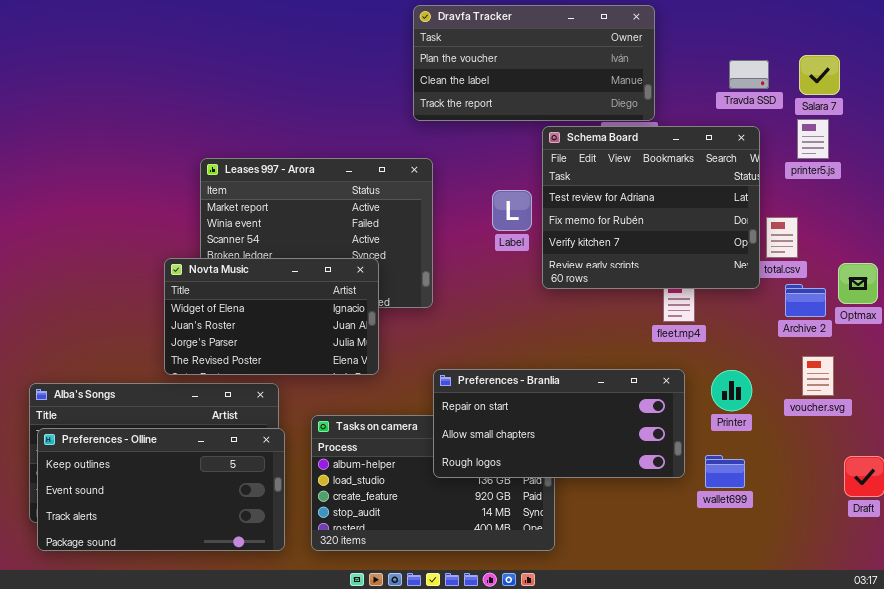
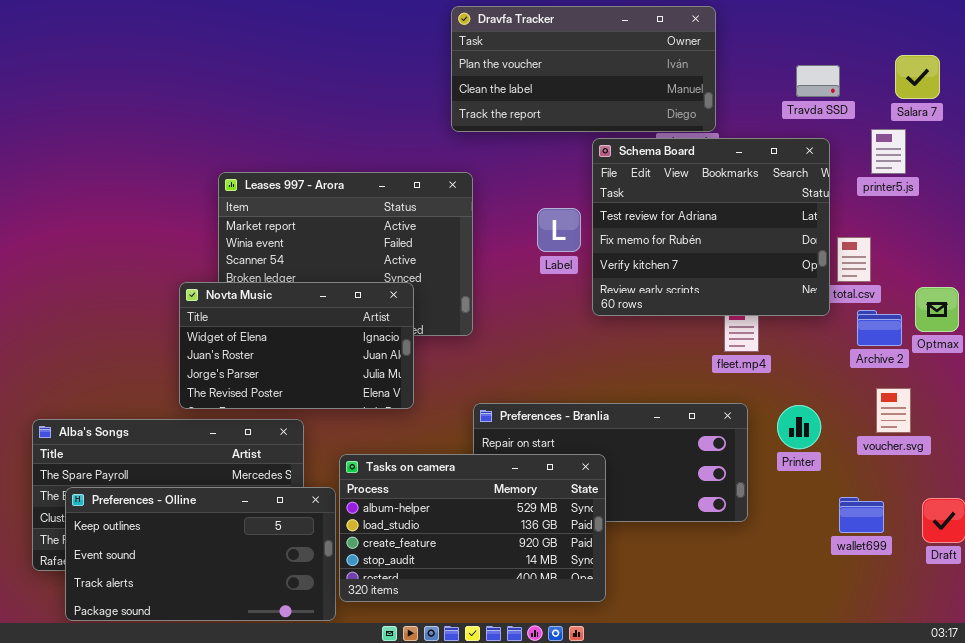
Salara 7: [799,55,840,95] -> [895,55,940,99], moved
Tasks on camera: [311,415,555,551] -> [339,454,606,602], raised
Preferences - Olline: [37,428,285,551] -> [65,487,336,621], moved
wallet699: [705,455,745,488] -> [839,497,884,533], moved

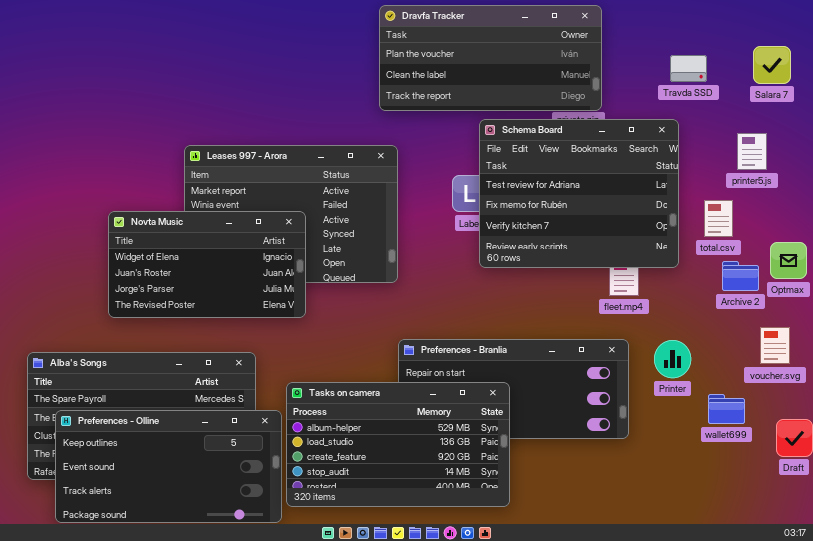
printer5.js: [871,129,906,174] -> [737,133,767,170], moved
Schema Board: [592,138,830,316] -> [479,119,679,268], moved
Novta Music: [179,282,414,409] -> [108,211,306,318], moved
voucher.svg: [876,388,911,433] -> [760,327,790,364], moved
wallet699: [839,497,884,533] -> [708,394,745,424], moved

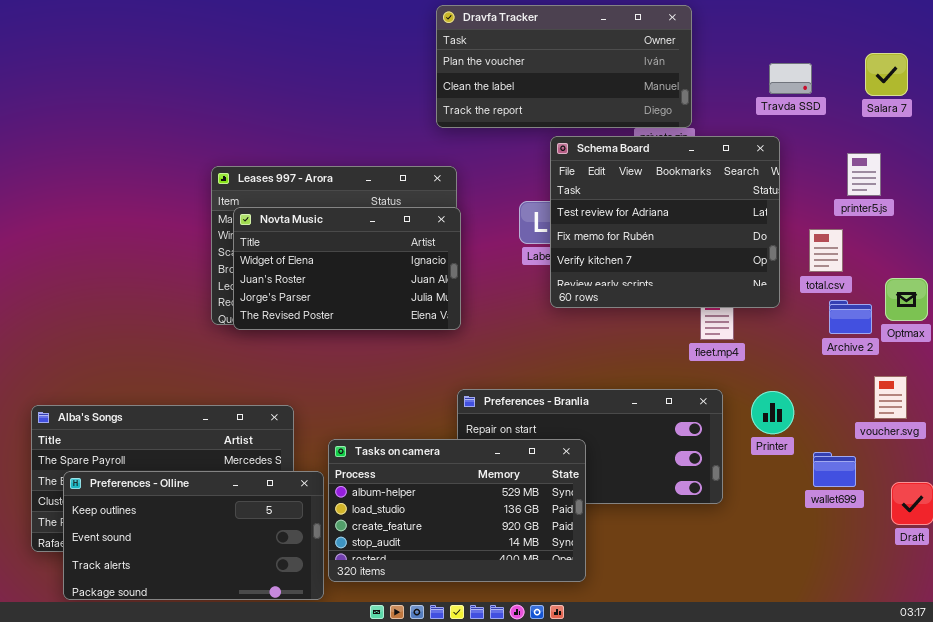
Novta Music: [108,211,306,318] -> [233,207,461,330], moved

